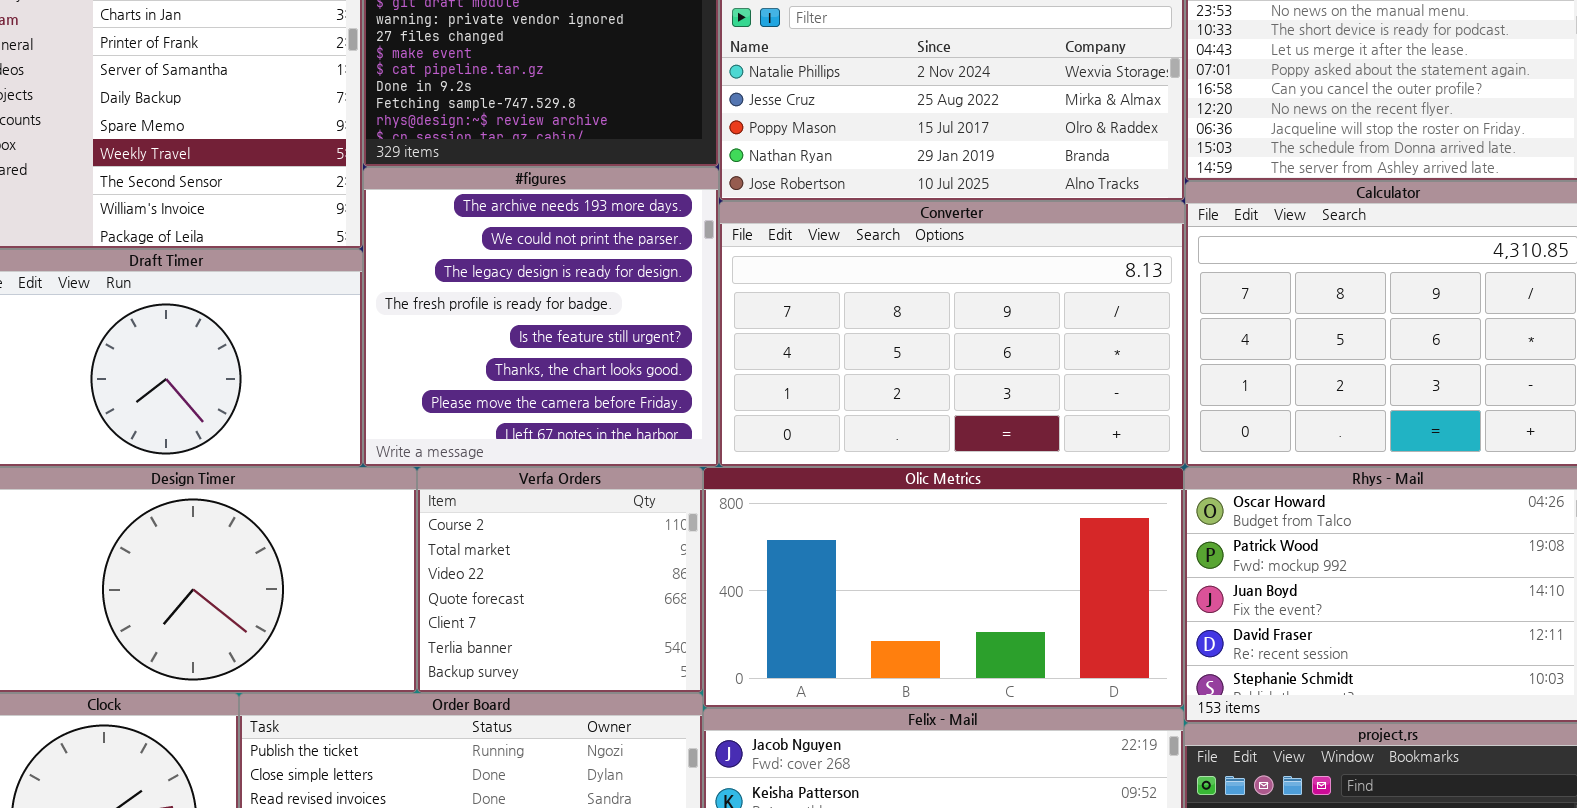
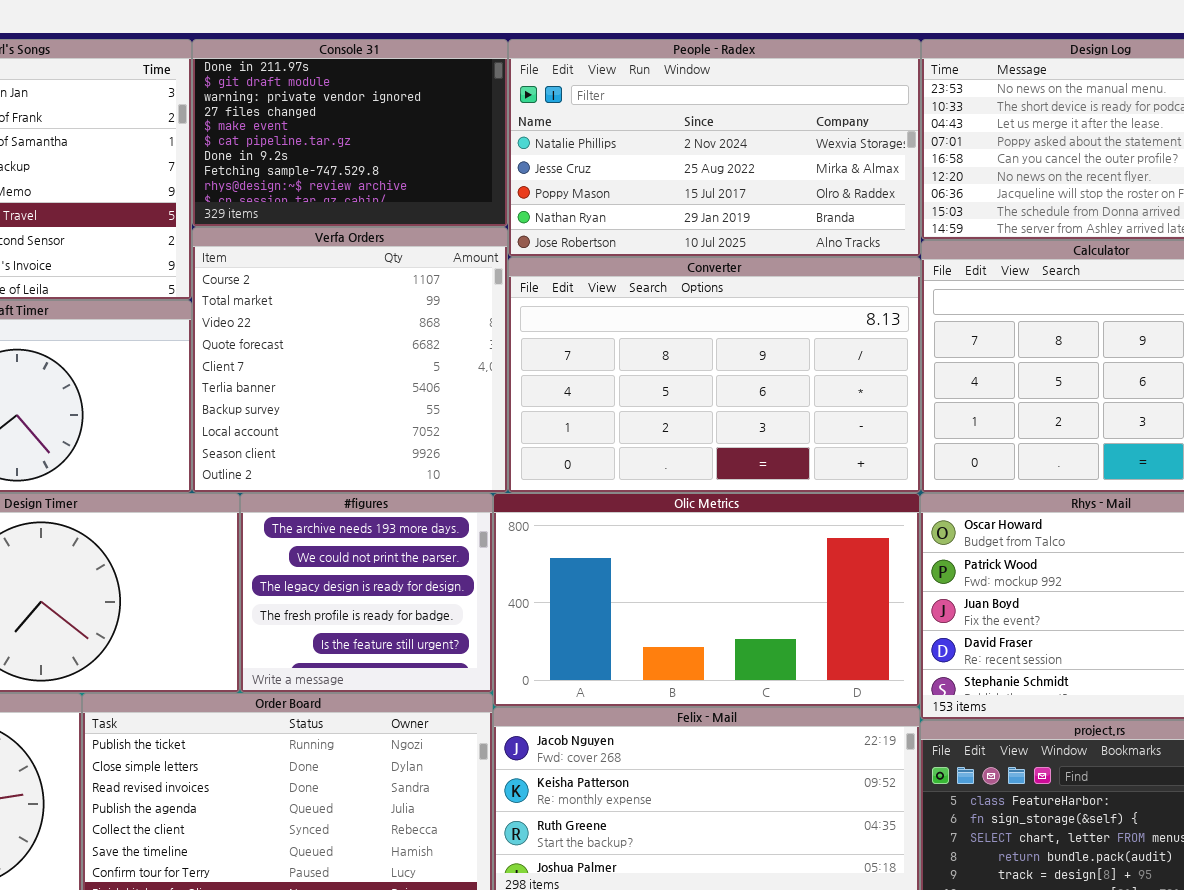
#figures: [363,167,719,467] -> [240,493,493,693], moved, resized
Verfa Orders: [417,467,703,693] -> [192,227,508,493], moved, resized

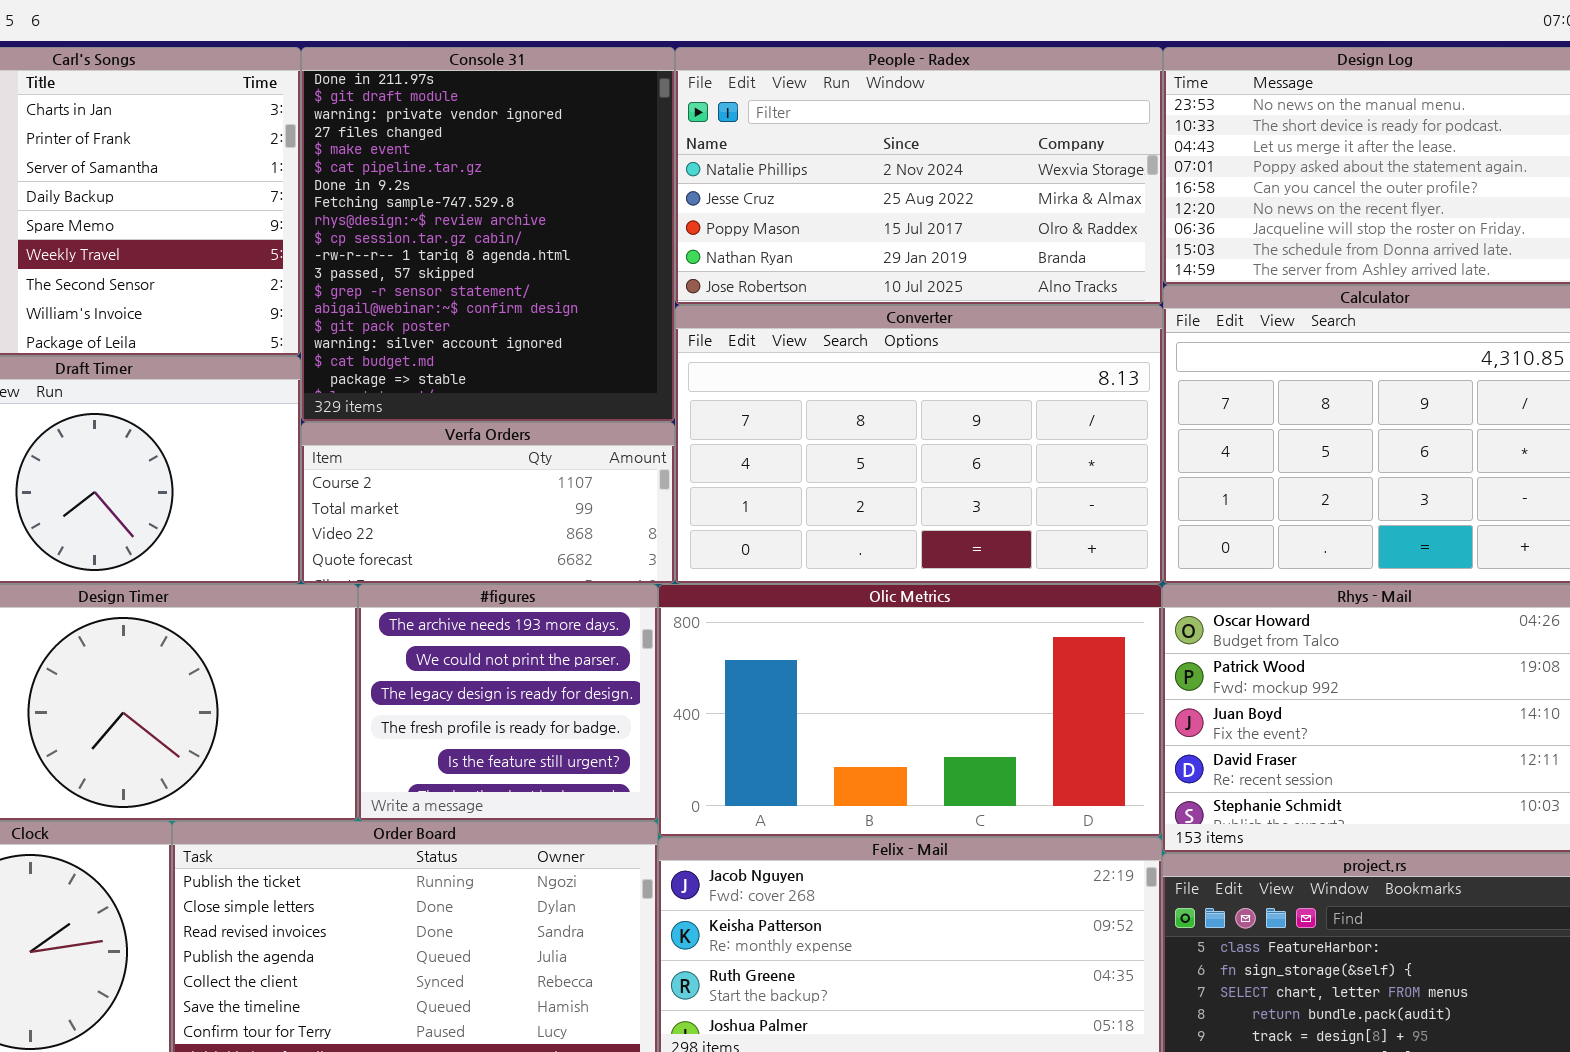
Console 31: [192,39,508,227] -> [301,47,675,422], resized
Verfa Orders: [192,227,508,493] -> [301,422,675,584], resized

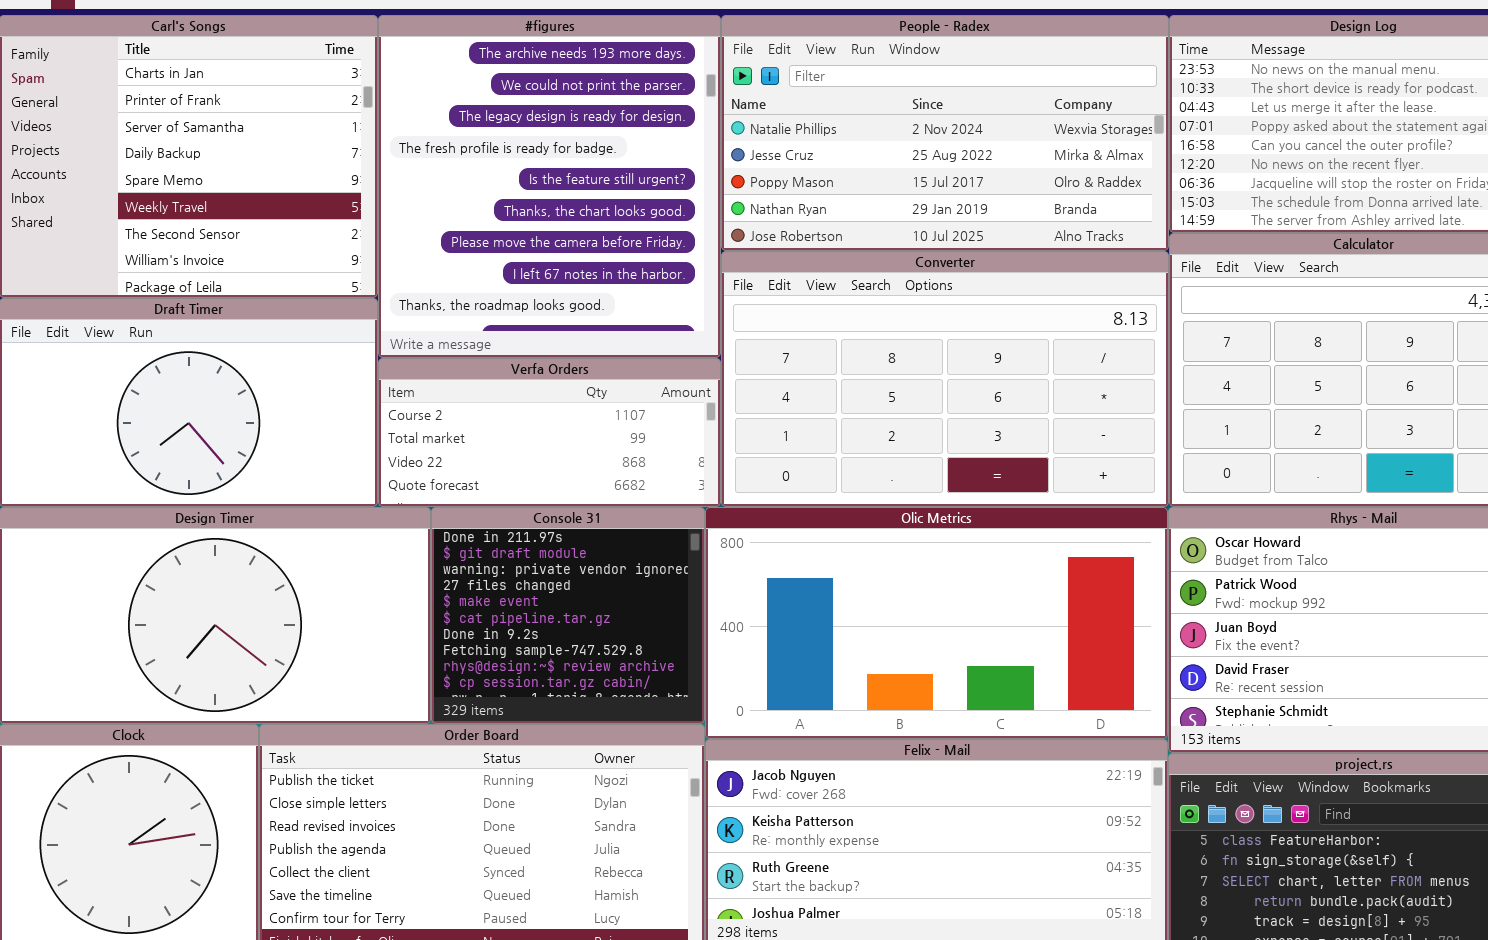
Console 31: [301,47,675,422] -> [431,507,705,724], moved, resized
#figures: [358,584,658,821] -> [378,15,721,358], moved, resized

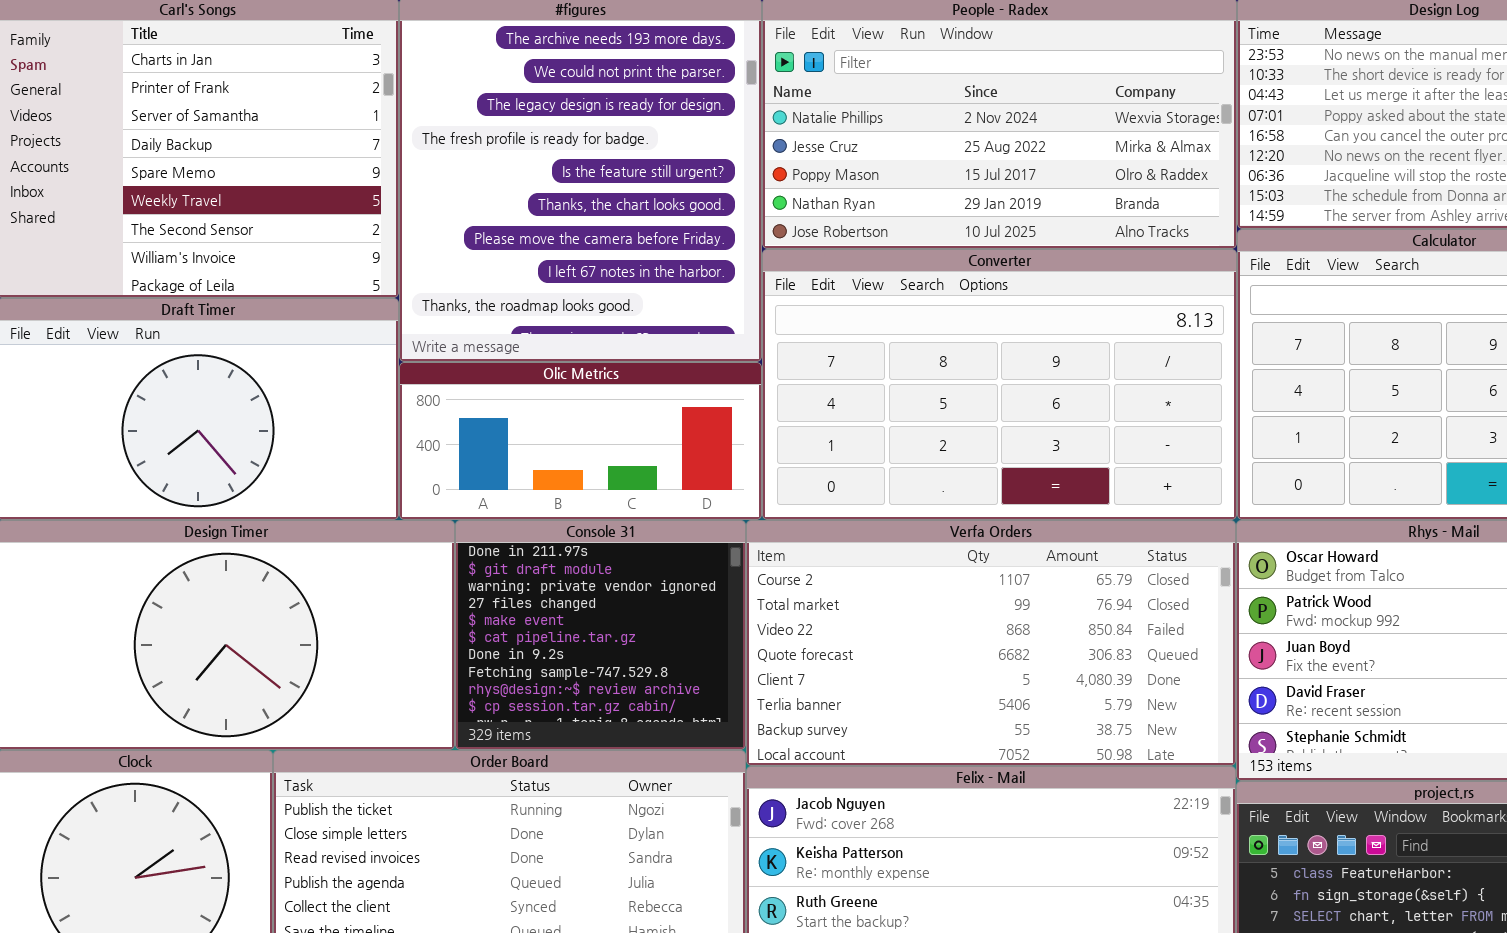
Verfa Orders: [378,358,721,507] -> [746,520,1236,766], moved, resized
Olic Metrics: [705,507,1168,739] -> [399,362,762,520], moved, resized

